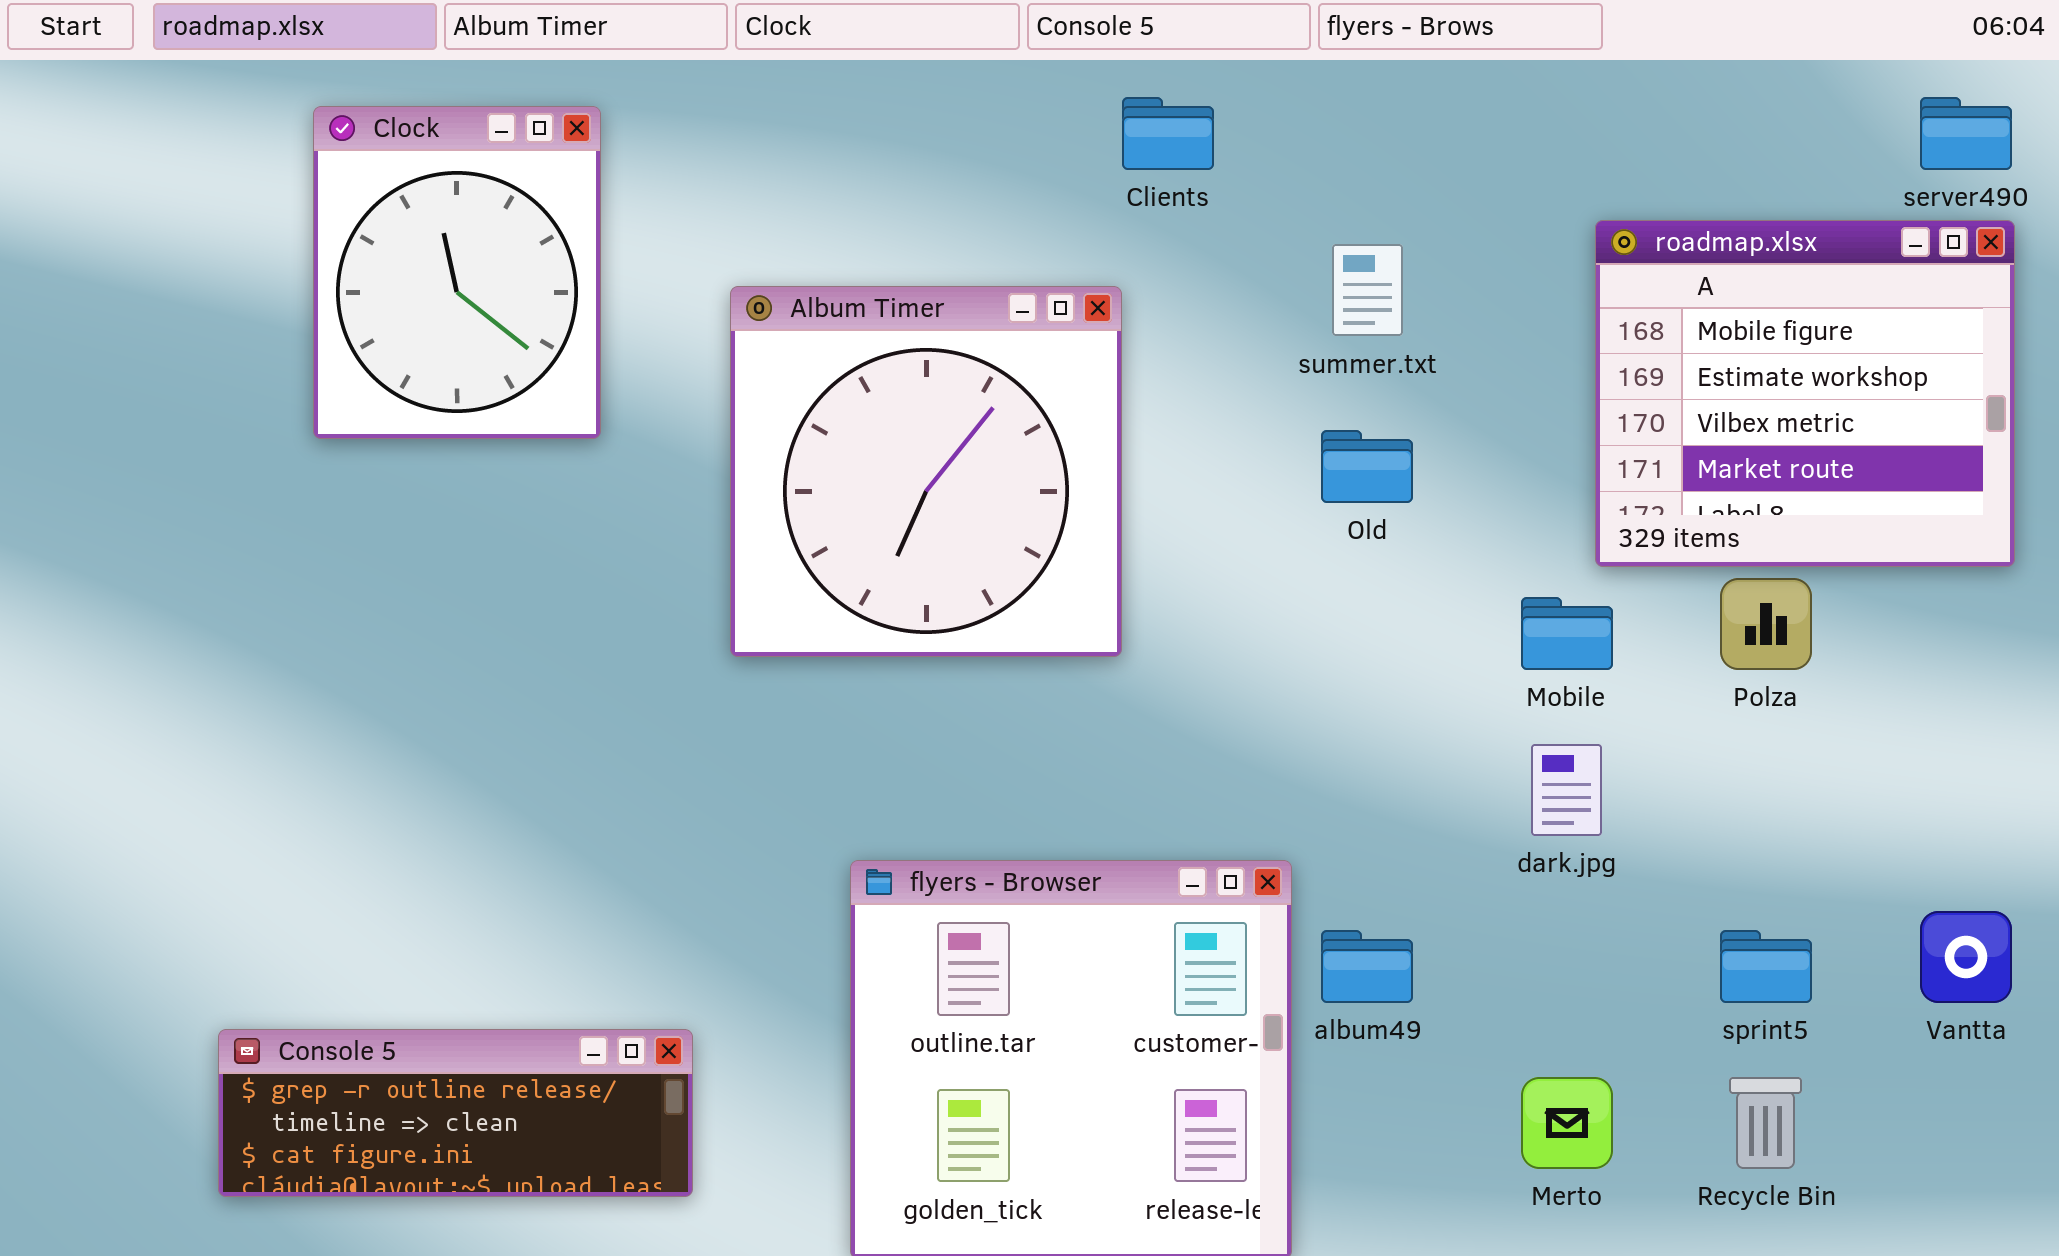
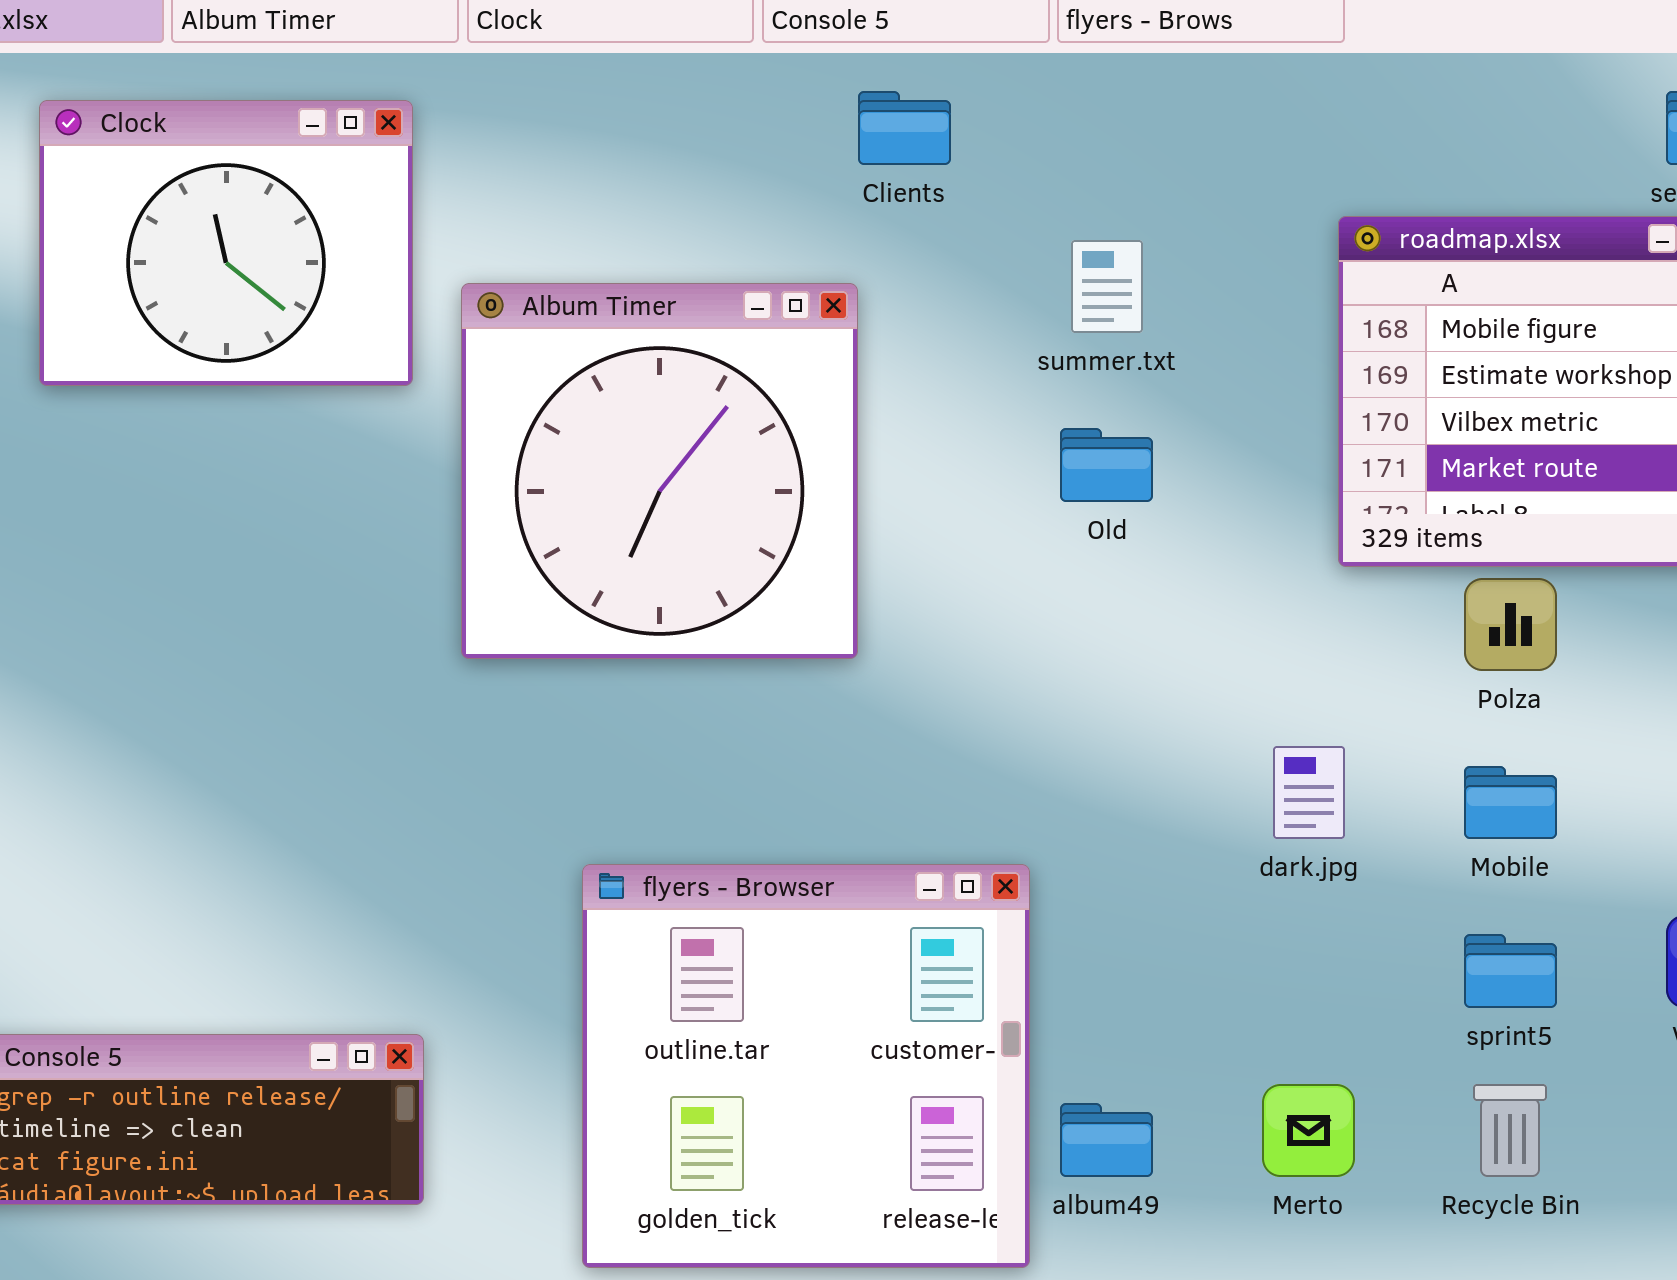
Clock: [313,106,601,439] -> [39,100,413,386], resized
Mobile: [1521,597,1613,670] -> [1464,766,1557,839], moved
album49: [1321,930,1413,1003] -> [1060,1103,1153,1177], moved

